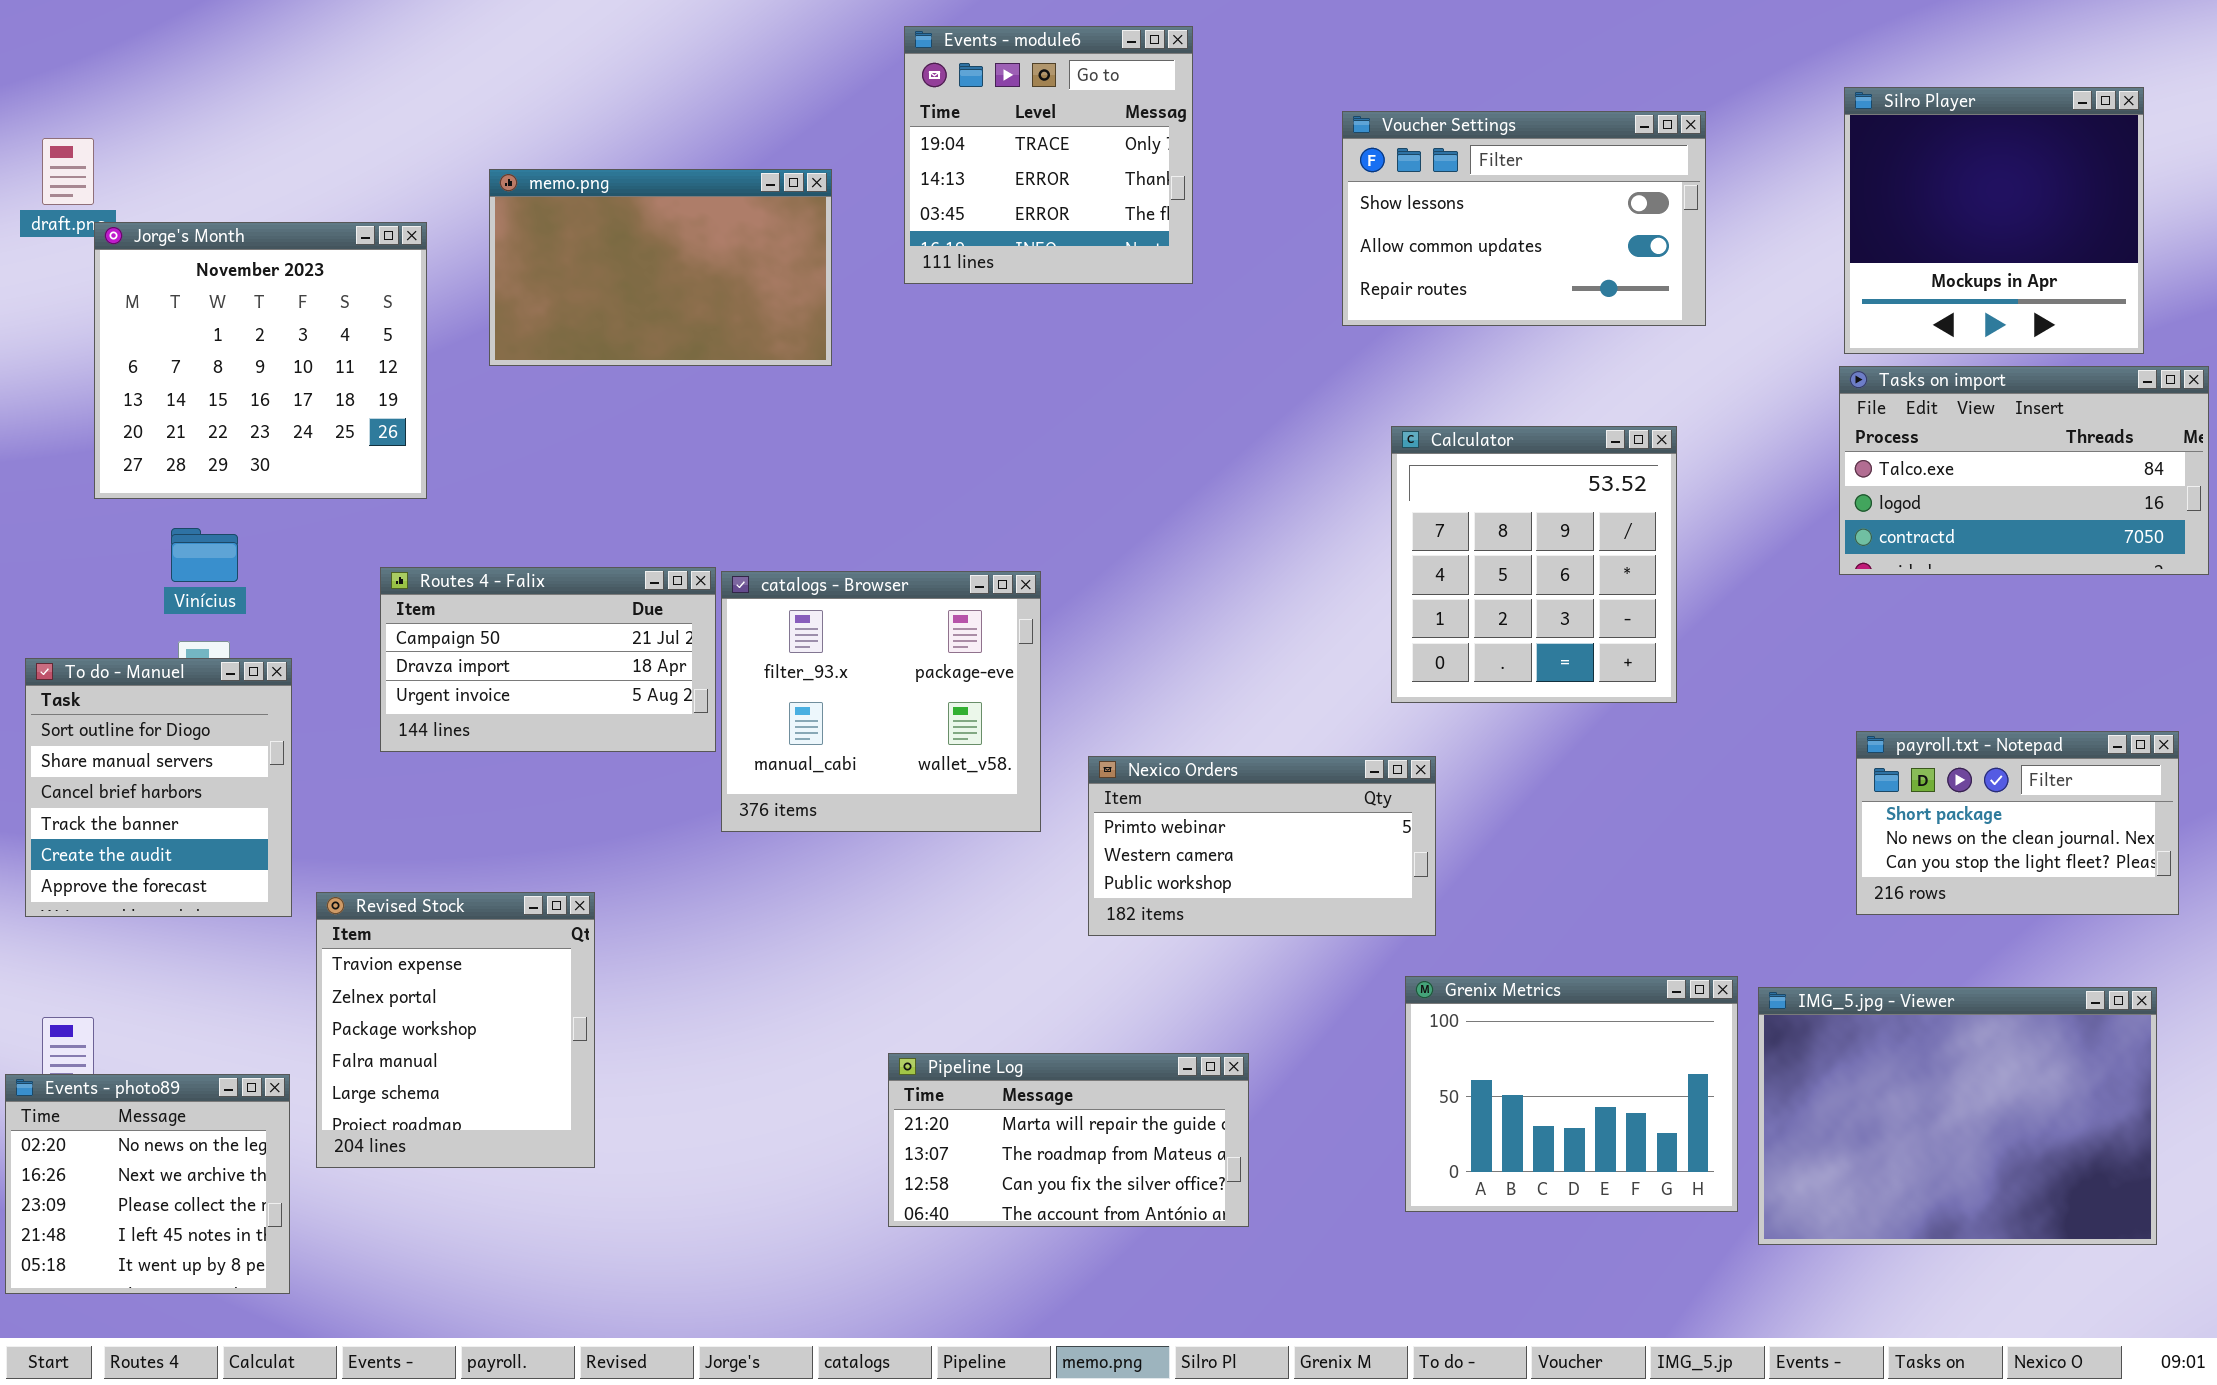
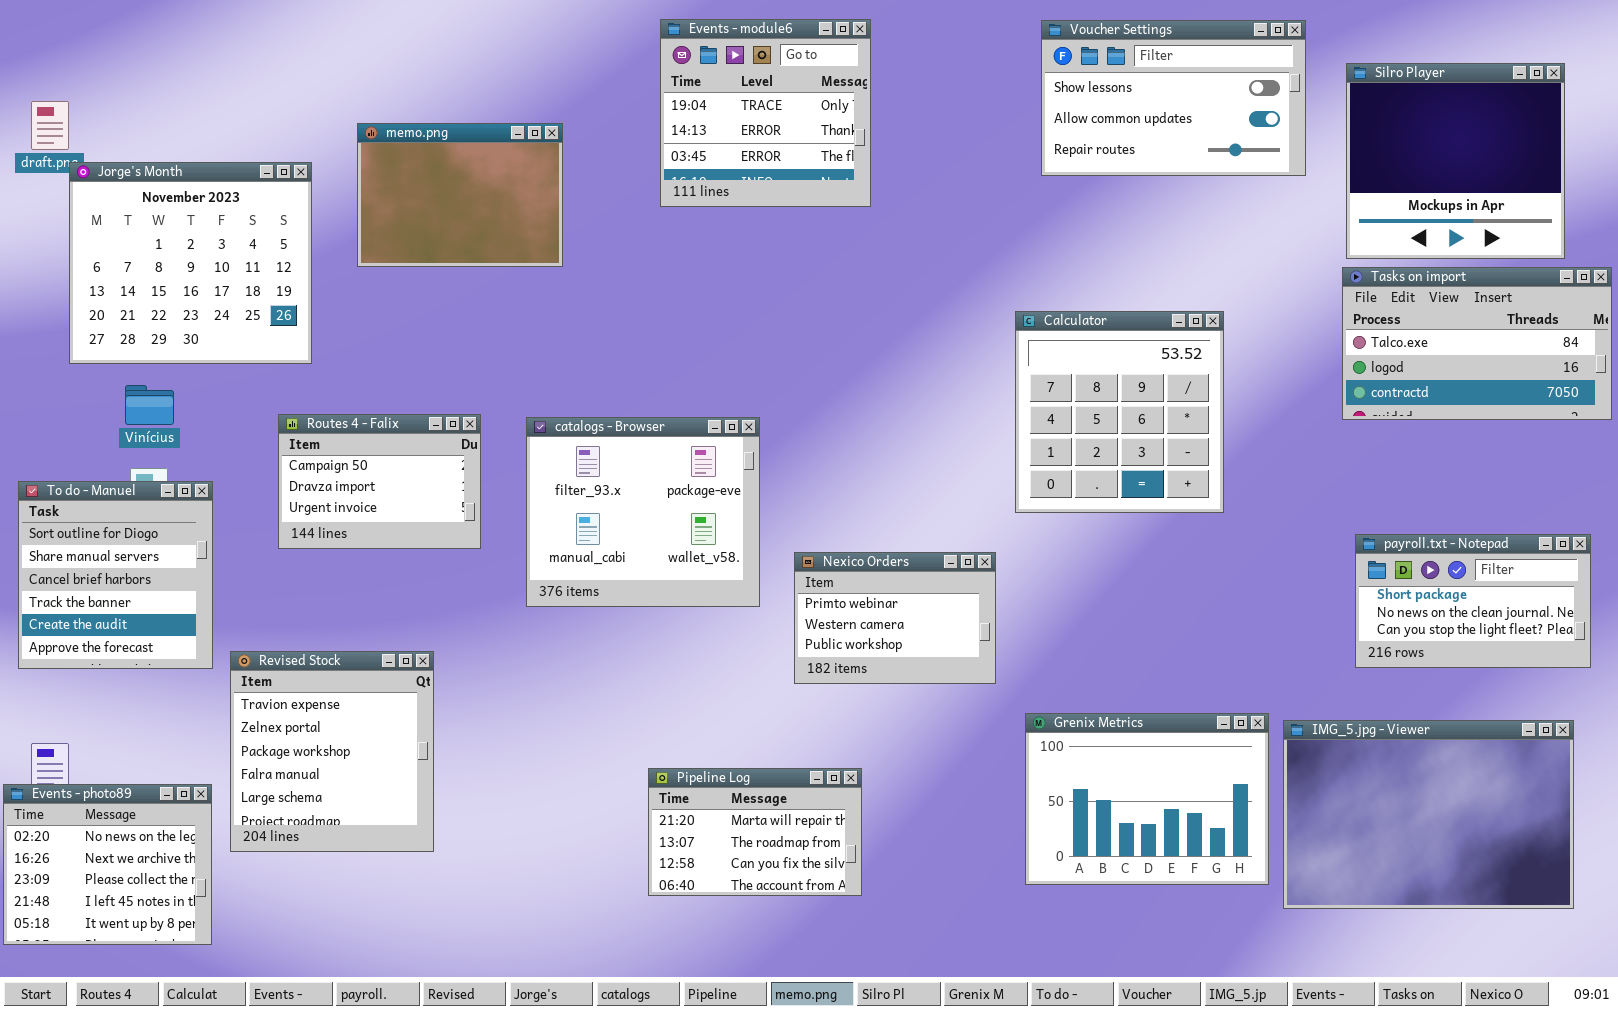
Voucher Settings: [1342,111,1706,326] -> [1041,20,1306,176], moved
memo.png: [489,169,832,366] -> [357,123,563,267], resized
Routes 4 - Falix: [380,567,716,752] -> [278,414,481,549], resized
Nexico Orders: [1088,756,1436,936] -> [794,552,996,684], resized
Pipeline Log: [888,1053,1249,1227] -> [648,768,862,896], resized

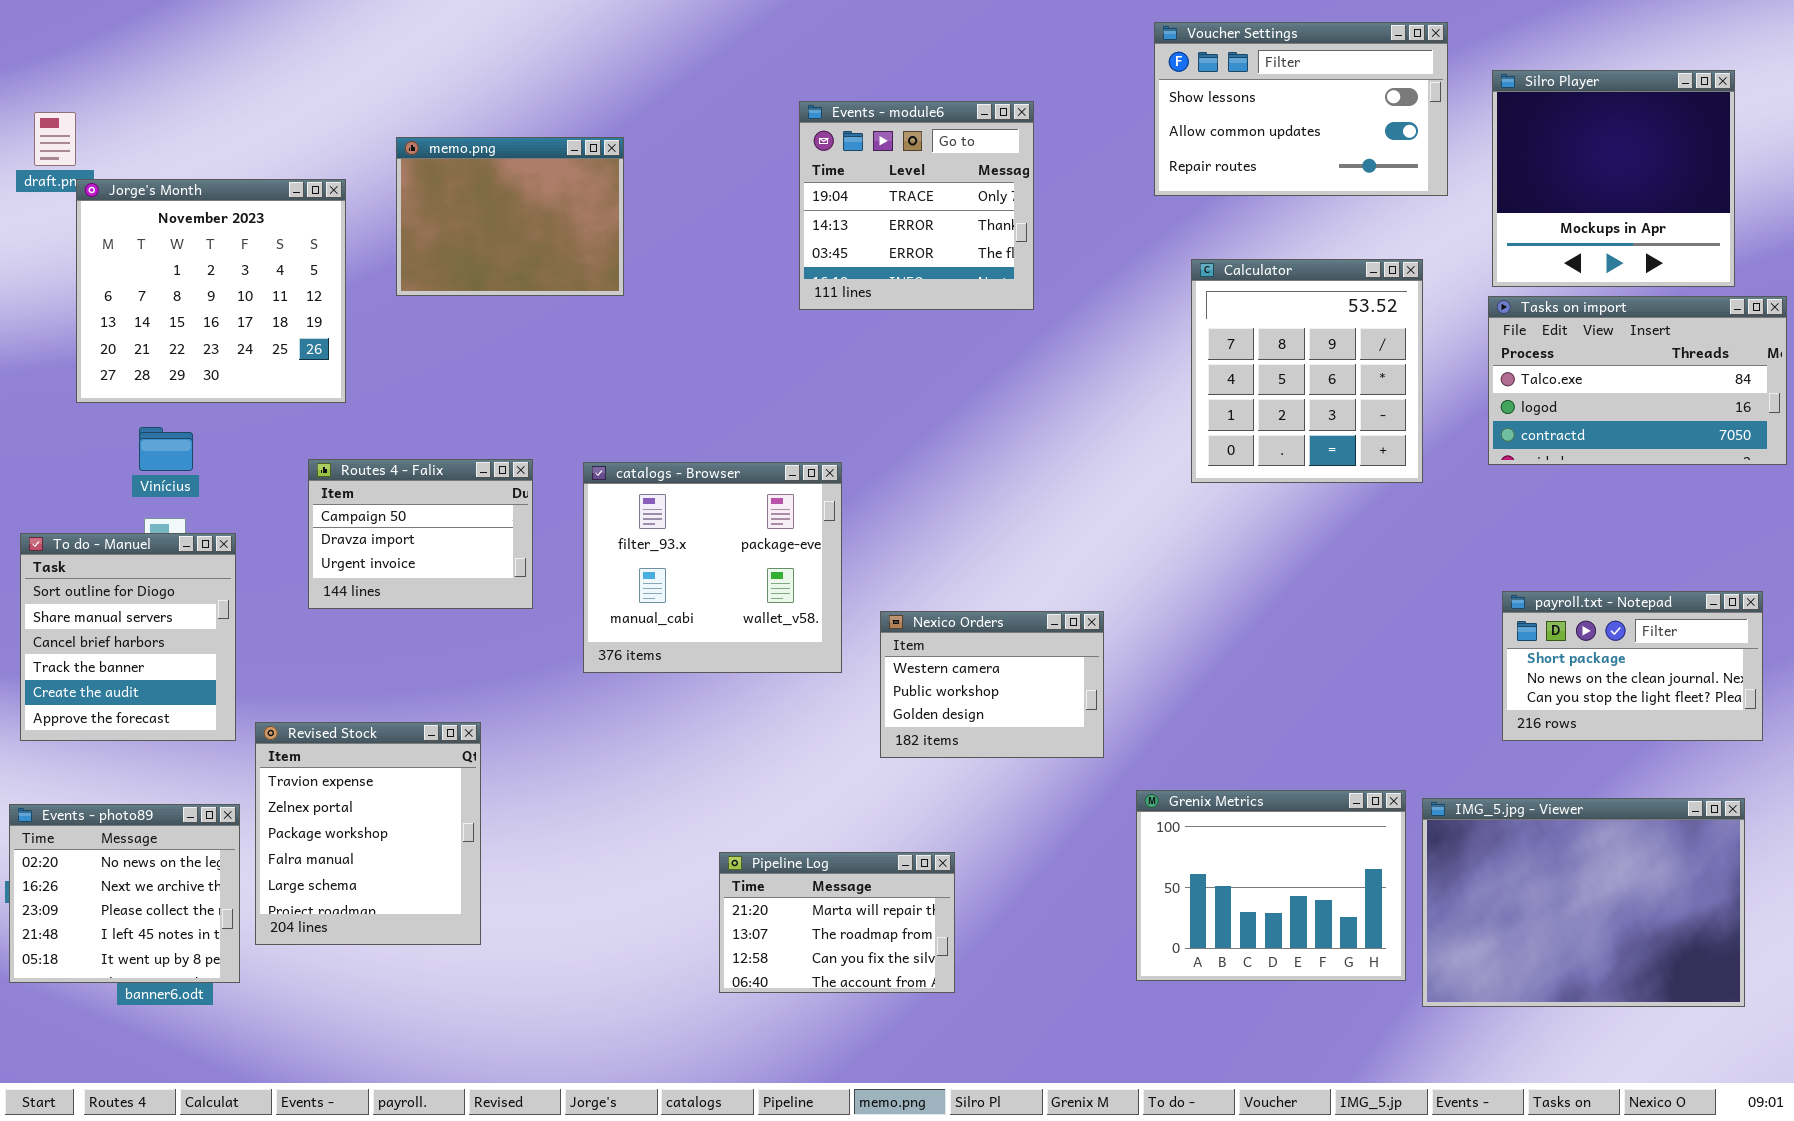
Events - module6: [660,19,871,207] -> [799,101,1034,310], moved
Calculator: [1015,311,1224,513] -> [1191,259,1423,483], moved
Nexico Orders: [794,552,996,684] -> [880,611,1104,758], scrolled down 1 row
Events - photo89: [3,784,212,945] -> [9,804,240,983], moved

